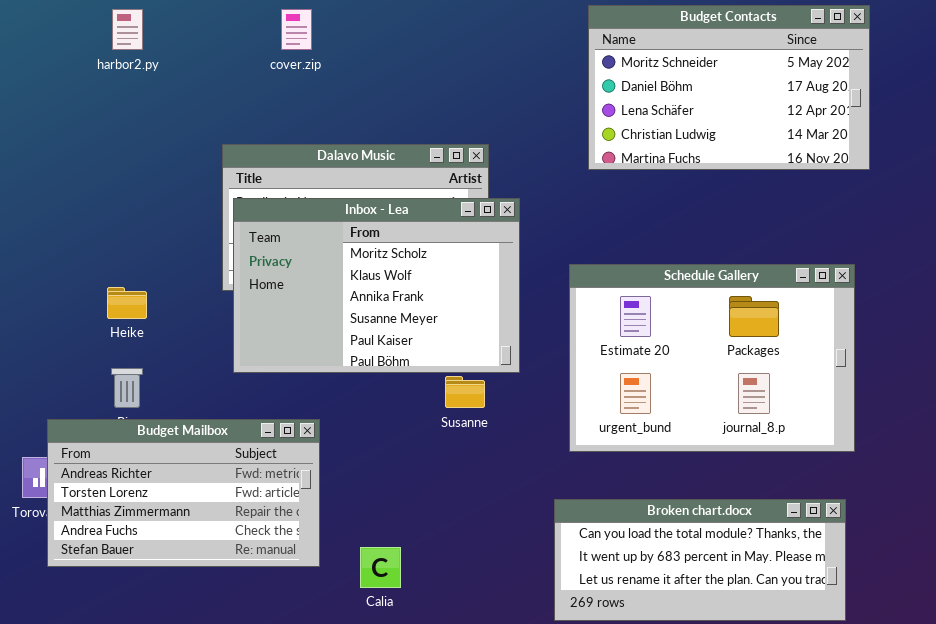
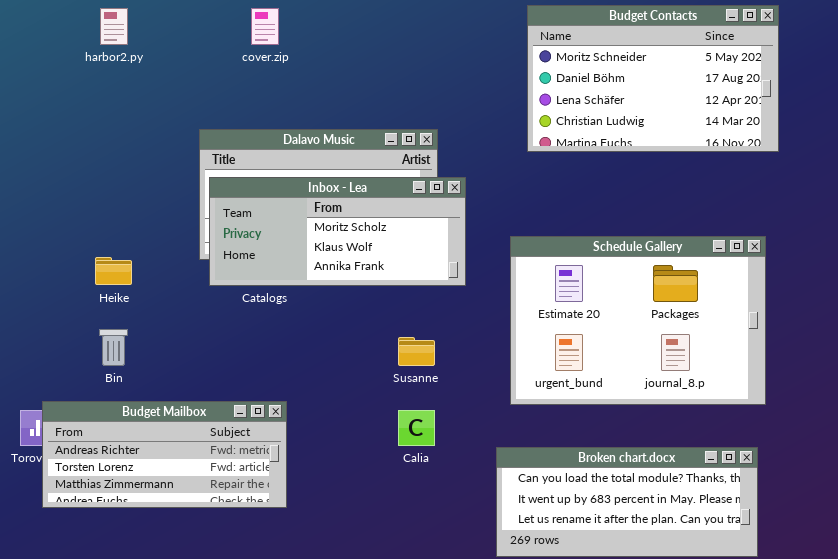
Inbox - Lea: [233,198,520,373] -> [209,177,466,286], resized
Budget Mailbox: [47,419,320,567] -> [42,401,287,508], resized
Calia: [360,547,401,588] -> [398,410,435,446], moved

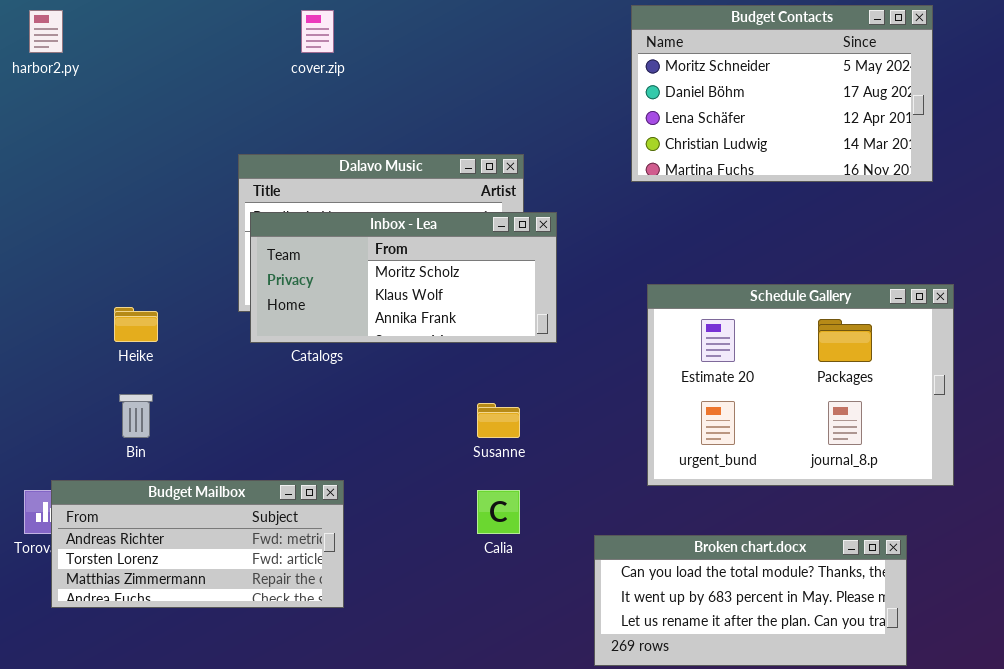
harbor2.py: [100,8,128,45] -> [29,10,63,53], moved
Schedule Gallery: [510,236,766,405] -> [647,284,954,486], moved

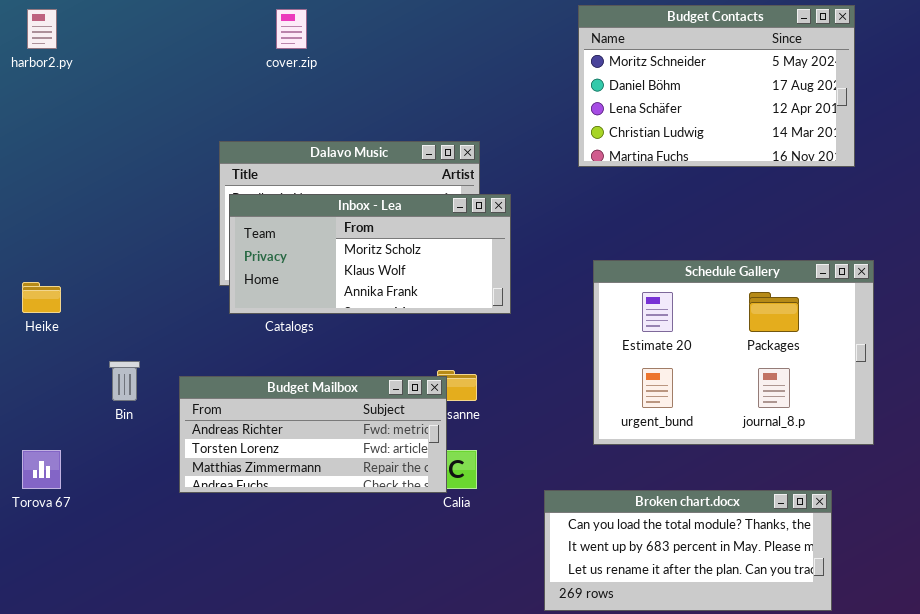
Heike: [114,307,158,342] -> [22,282,61,313], moved
Budget Mailbox: [51,480,344,608] -> [179,376,447,493], moved

